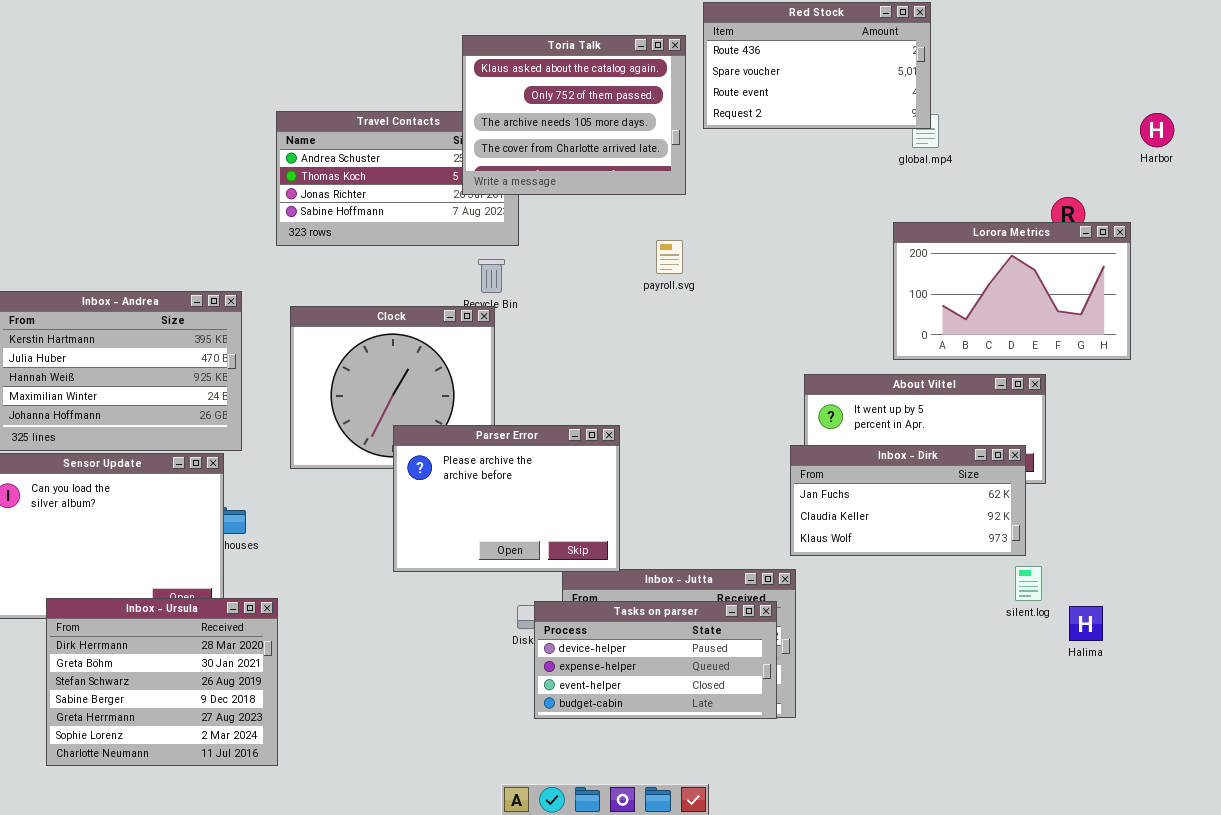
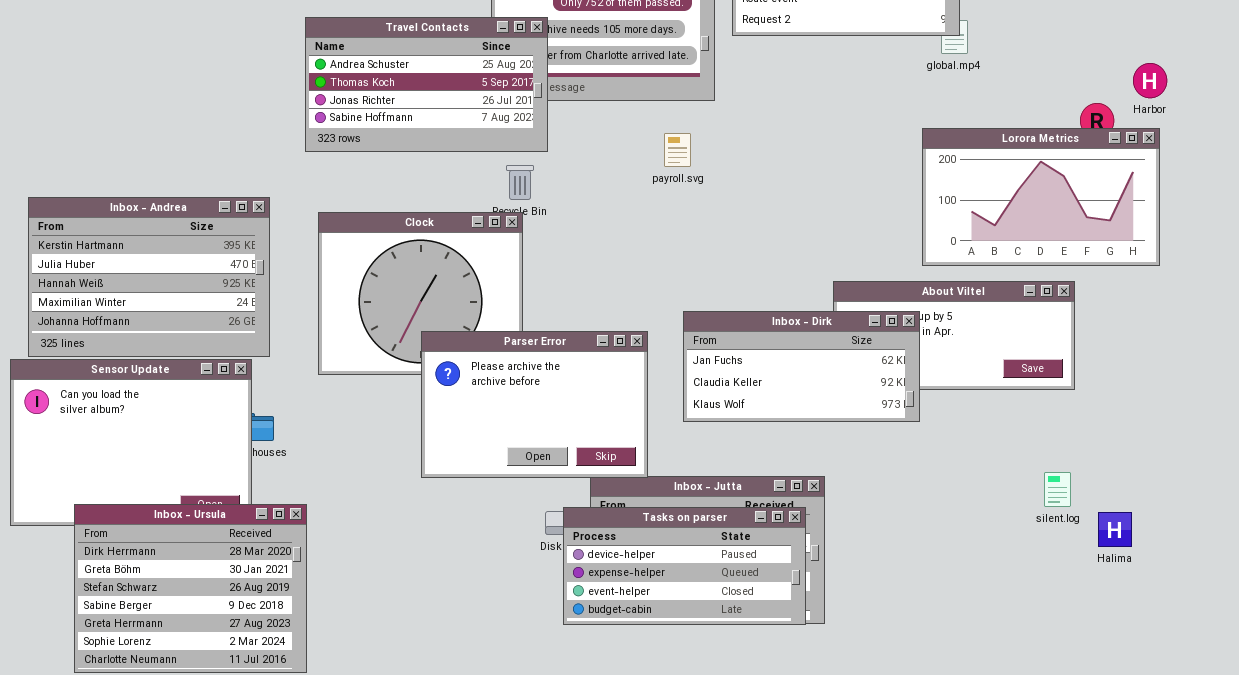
Travel Contacts: [276,111,519,246] -> [305,17,548,152], raised
Harbor: [1140,113,1174,147] -> [1133,63,1167,98], moved
payroll.svg: [656,240,683,274] -> [664,133,691,167], moved
Inbox - Dirk: [790,445,1026,556] -> [683,311,920,422], moved

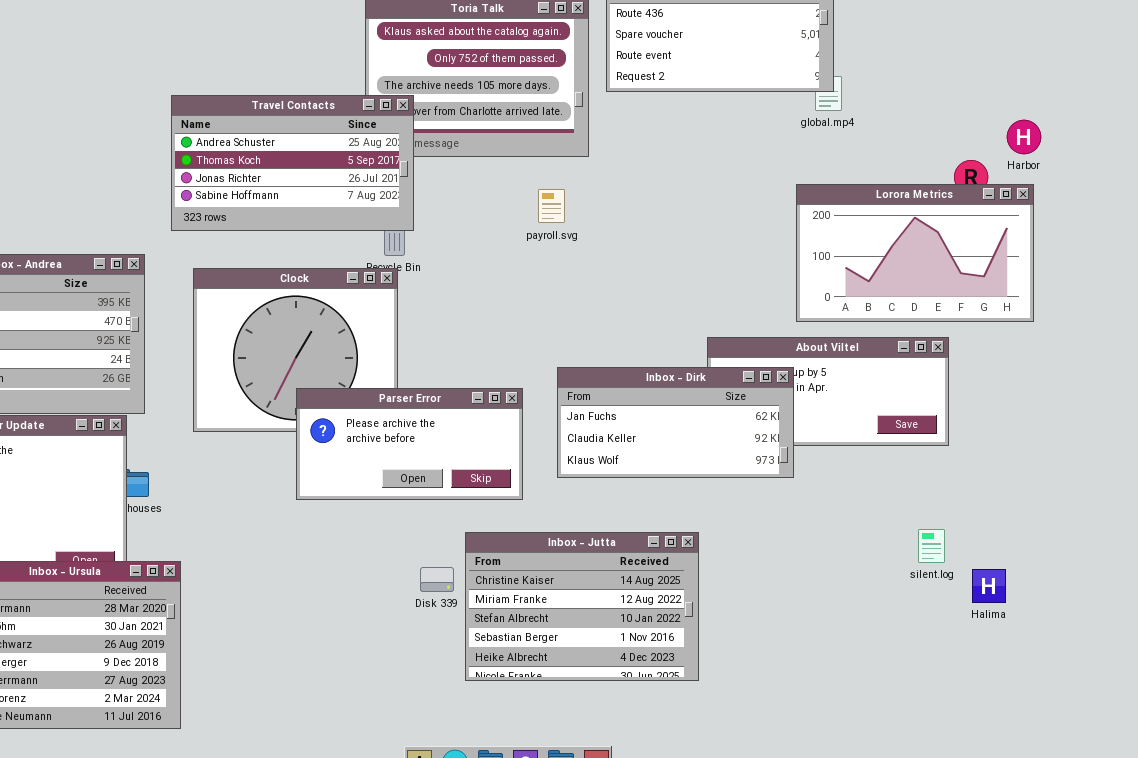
Travel Contacts: [305,17,548,152] -> [171,95,414,231], moved
Parser Error: [421,331,648,478] -> [296,388,523,500], resized
Tasks on parser: [563,507,806,625] -> none, closed

